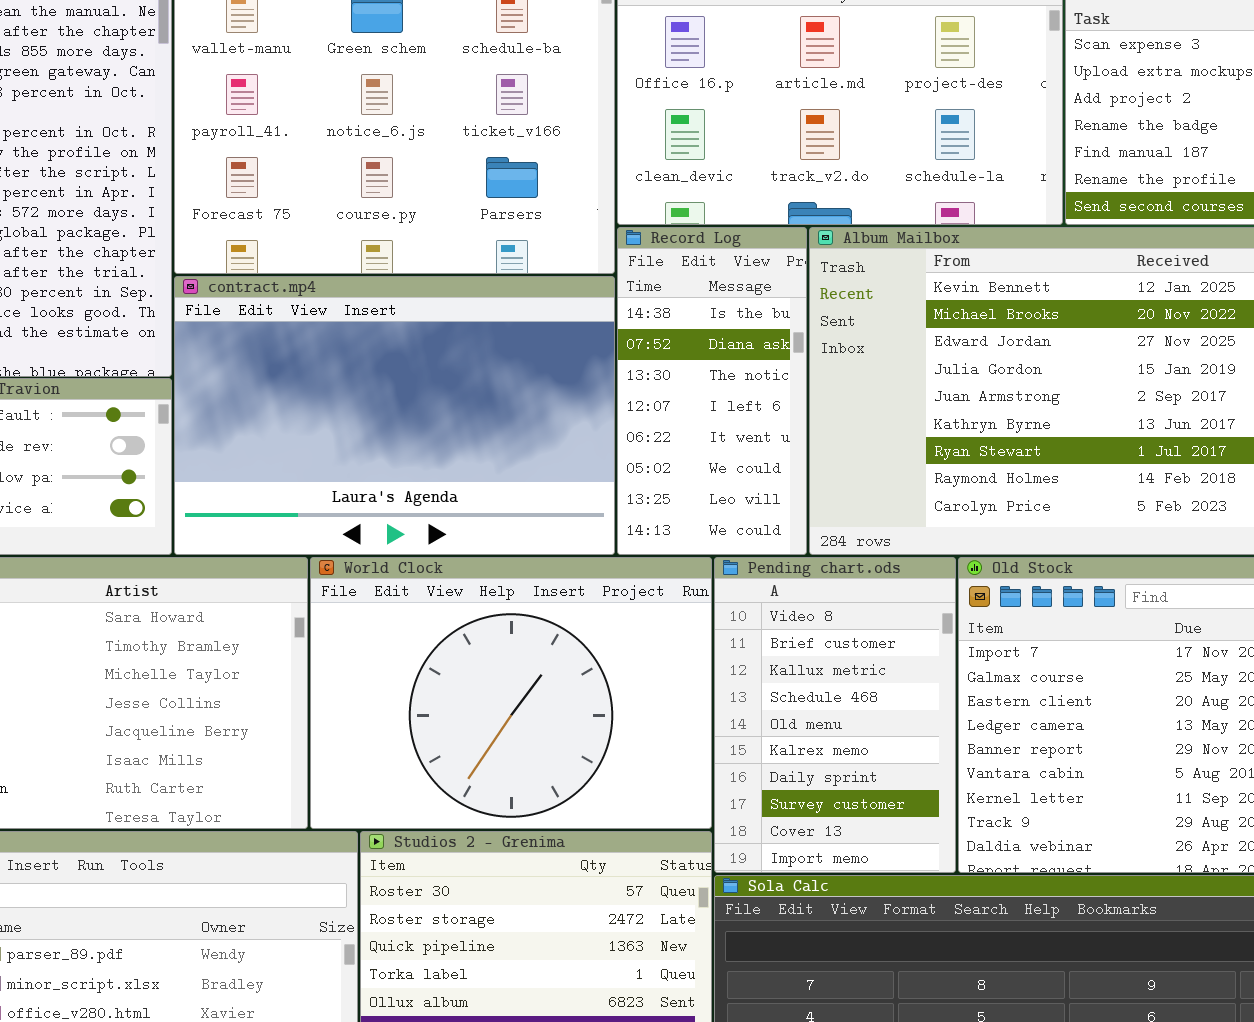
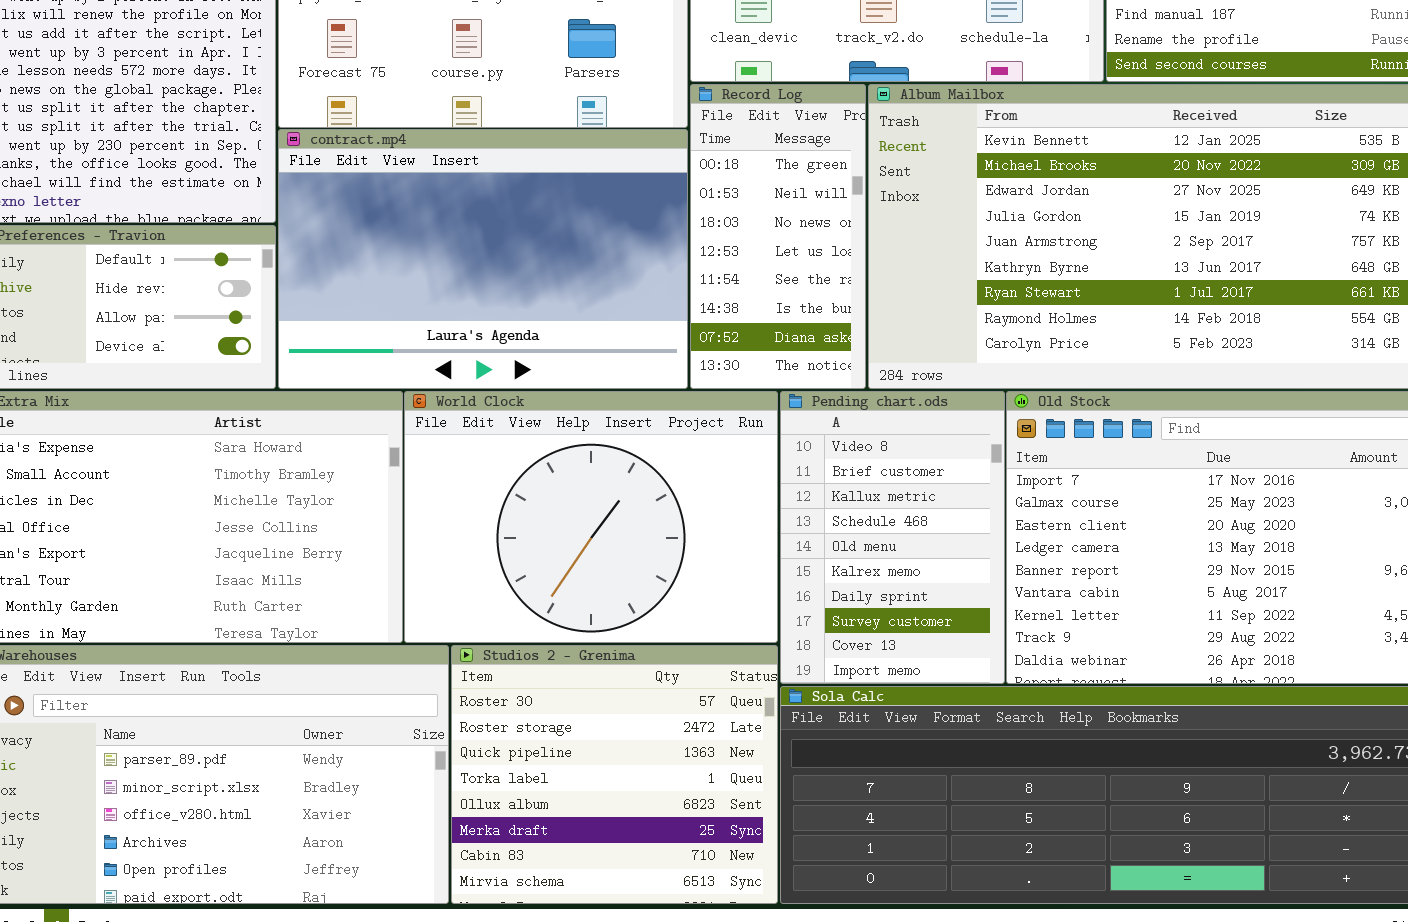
Record Log: [617,227,807,555] -> [690,84,866,389], scrolled up 5 rows

